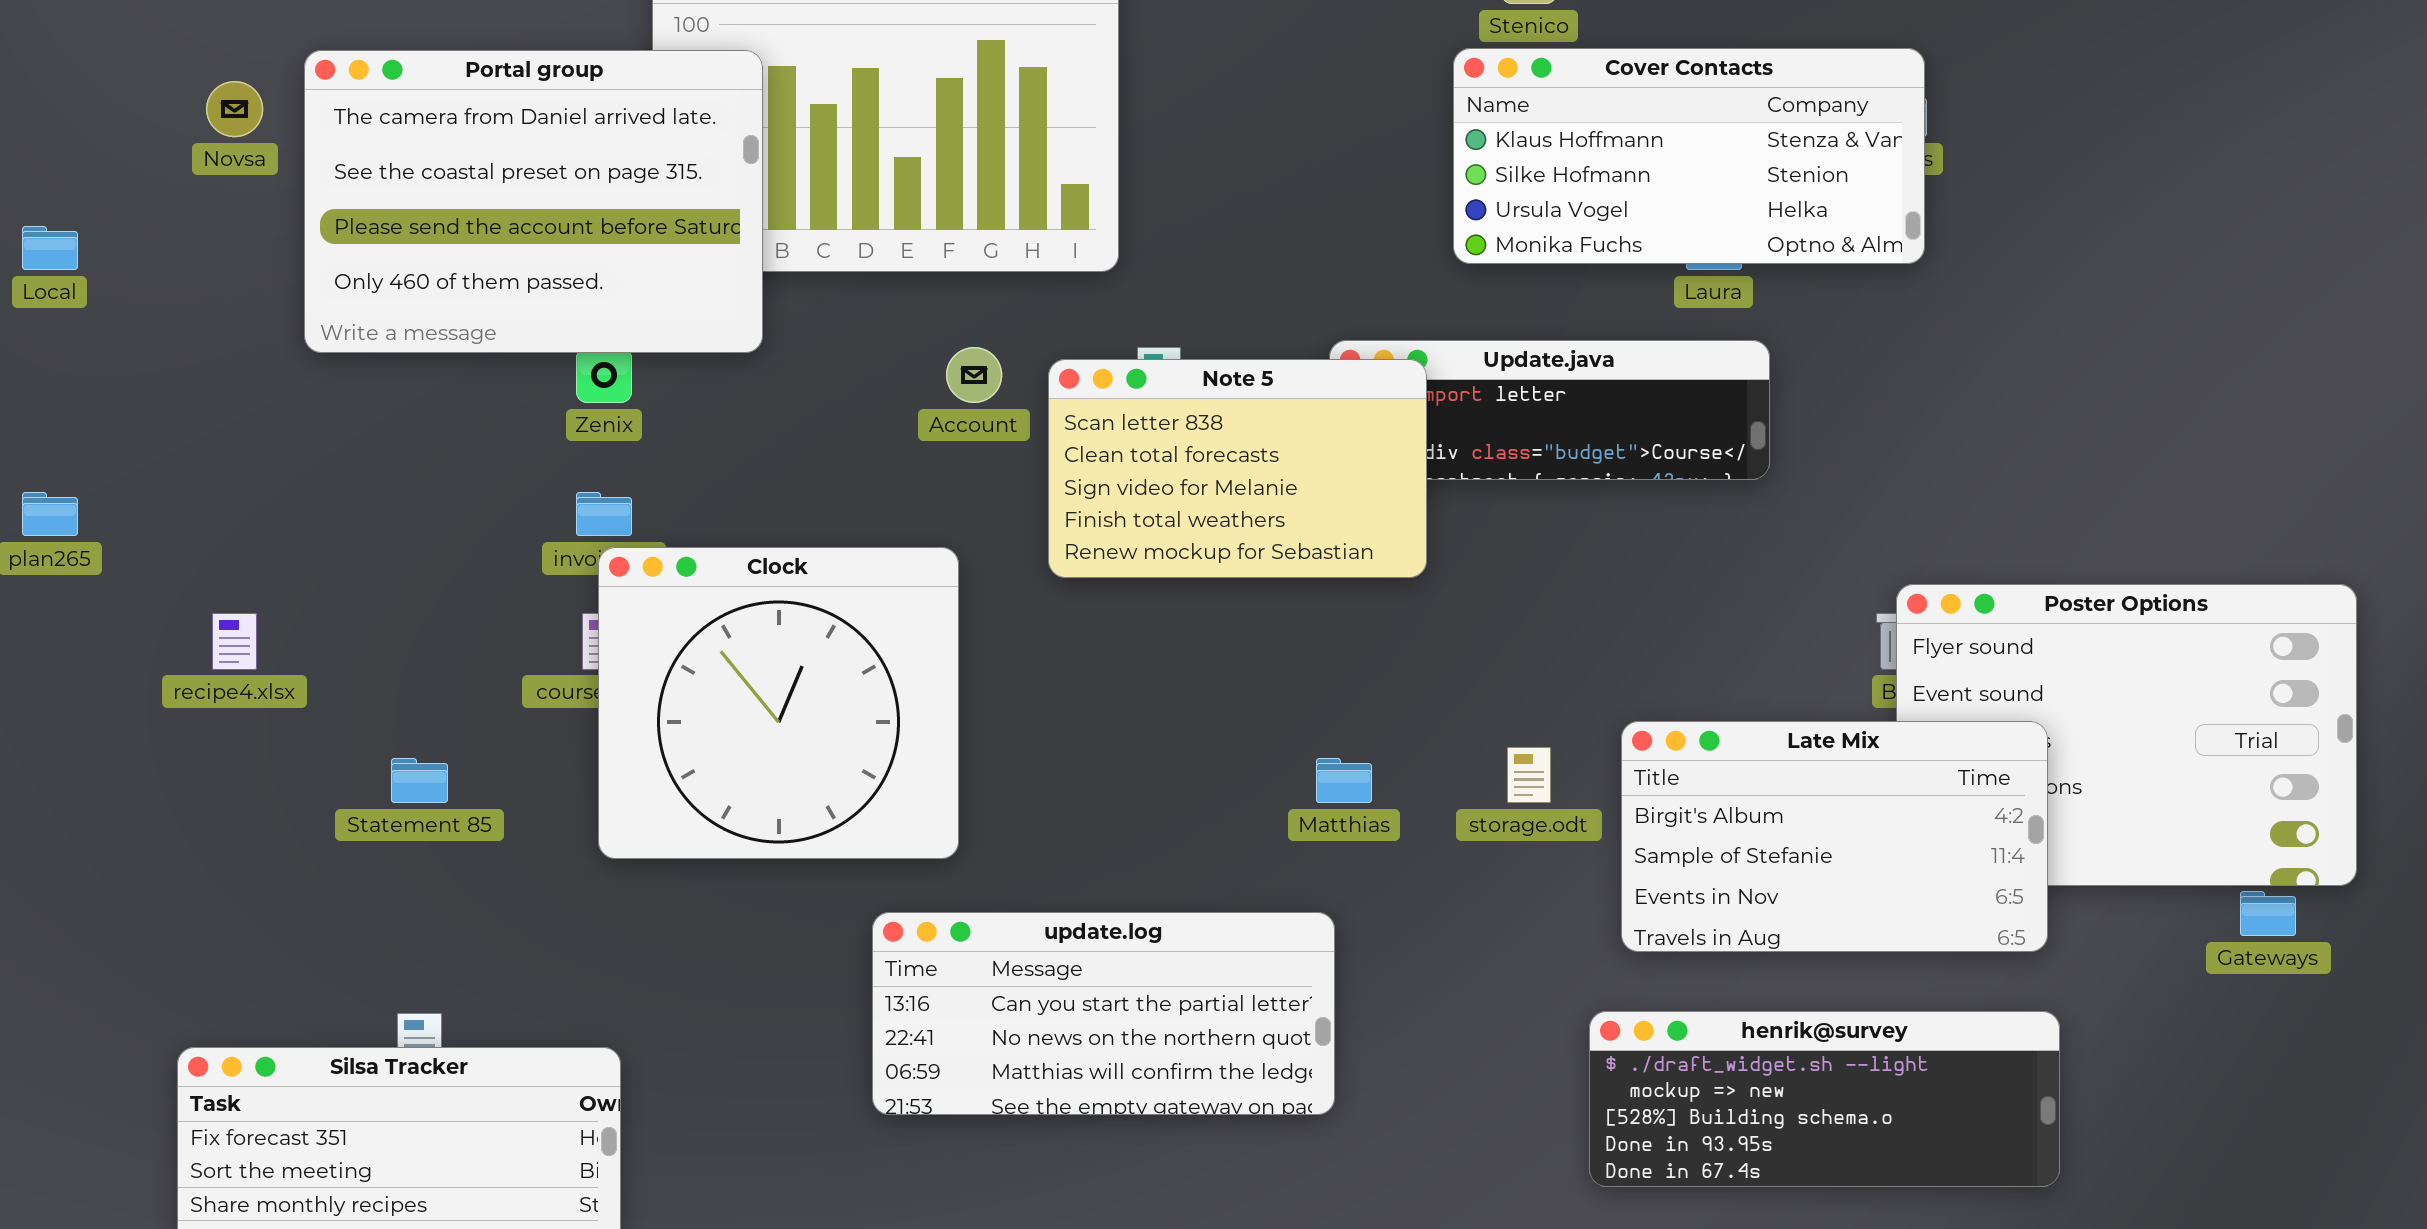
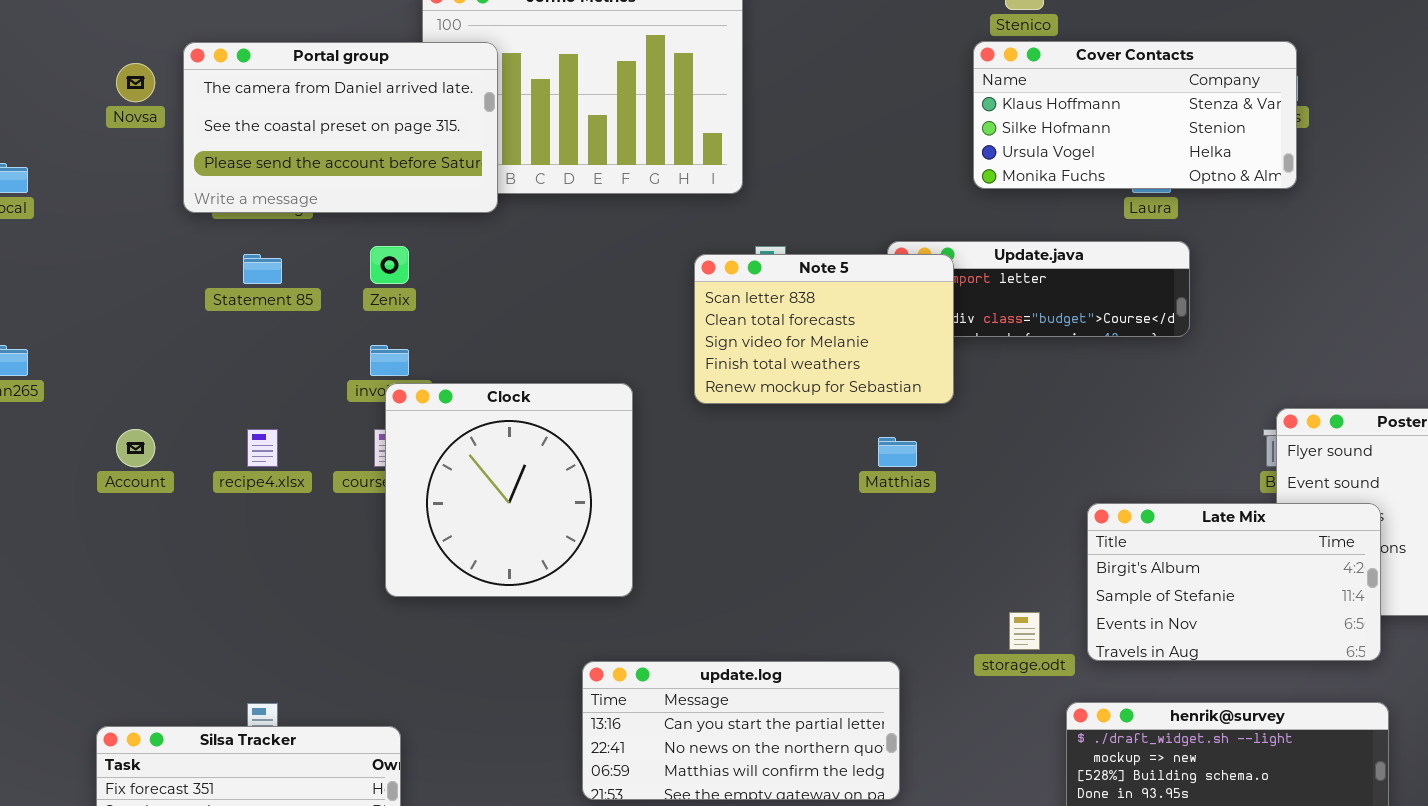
Portal group: [304,50,763,353] -> [183,42,498,213], resized
Account: [946,347,1002,403] -> [116,429,155,467], moved
recipe4.xlsx: [212,613,257,670] -> [247,429,278,467], moved
storage.odt: [1507,747,1551,803] -> [1009,612,1040,650], moved
Statement 85: [391,758,448,803] -> [243,254,282,284], moved
Matthias: [1316,758,1372,803] -> [878,437,917,467], moved
update.log: [872,912,1335,1115] -> [582,661,900,800], moved

